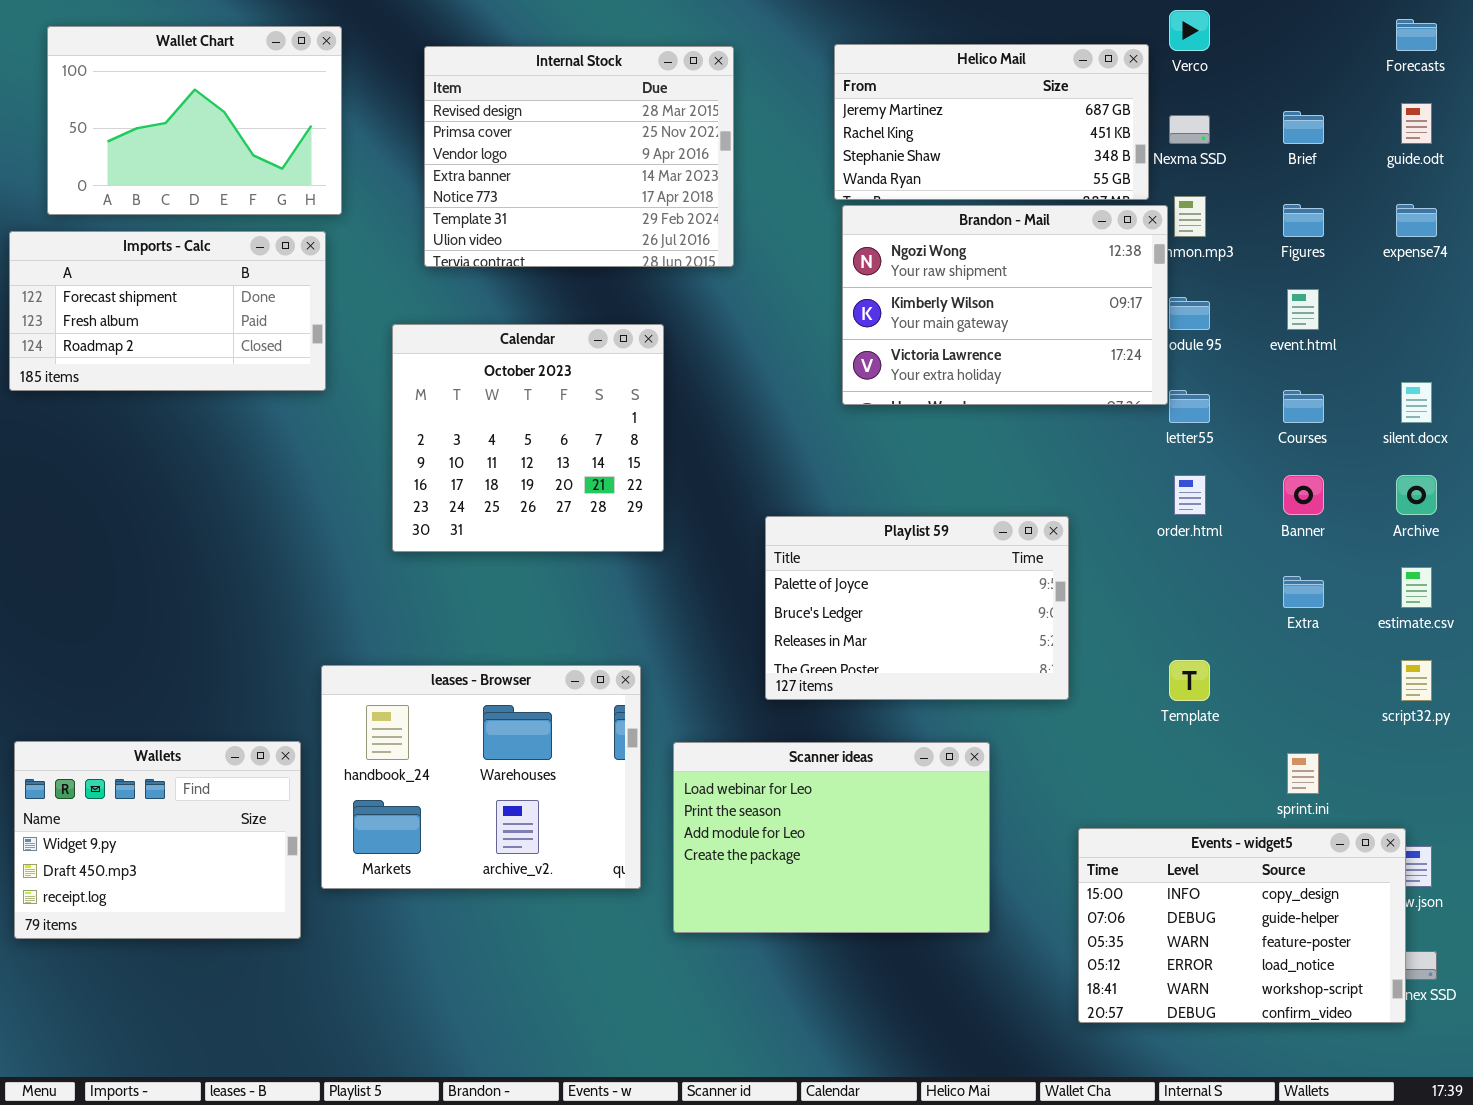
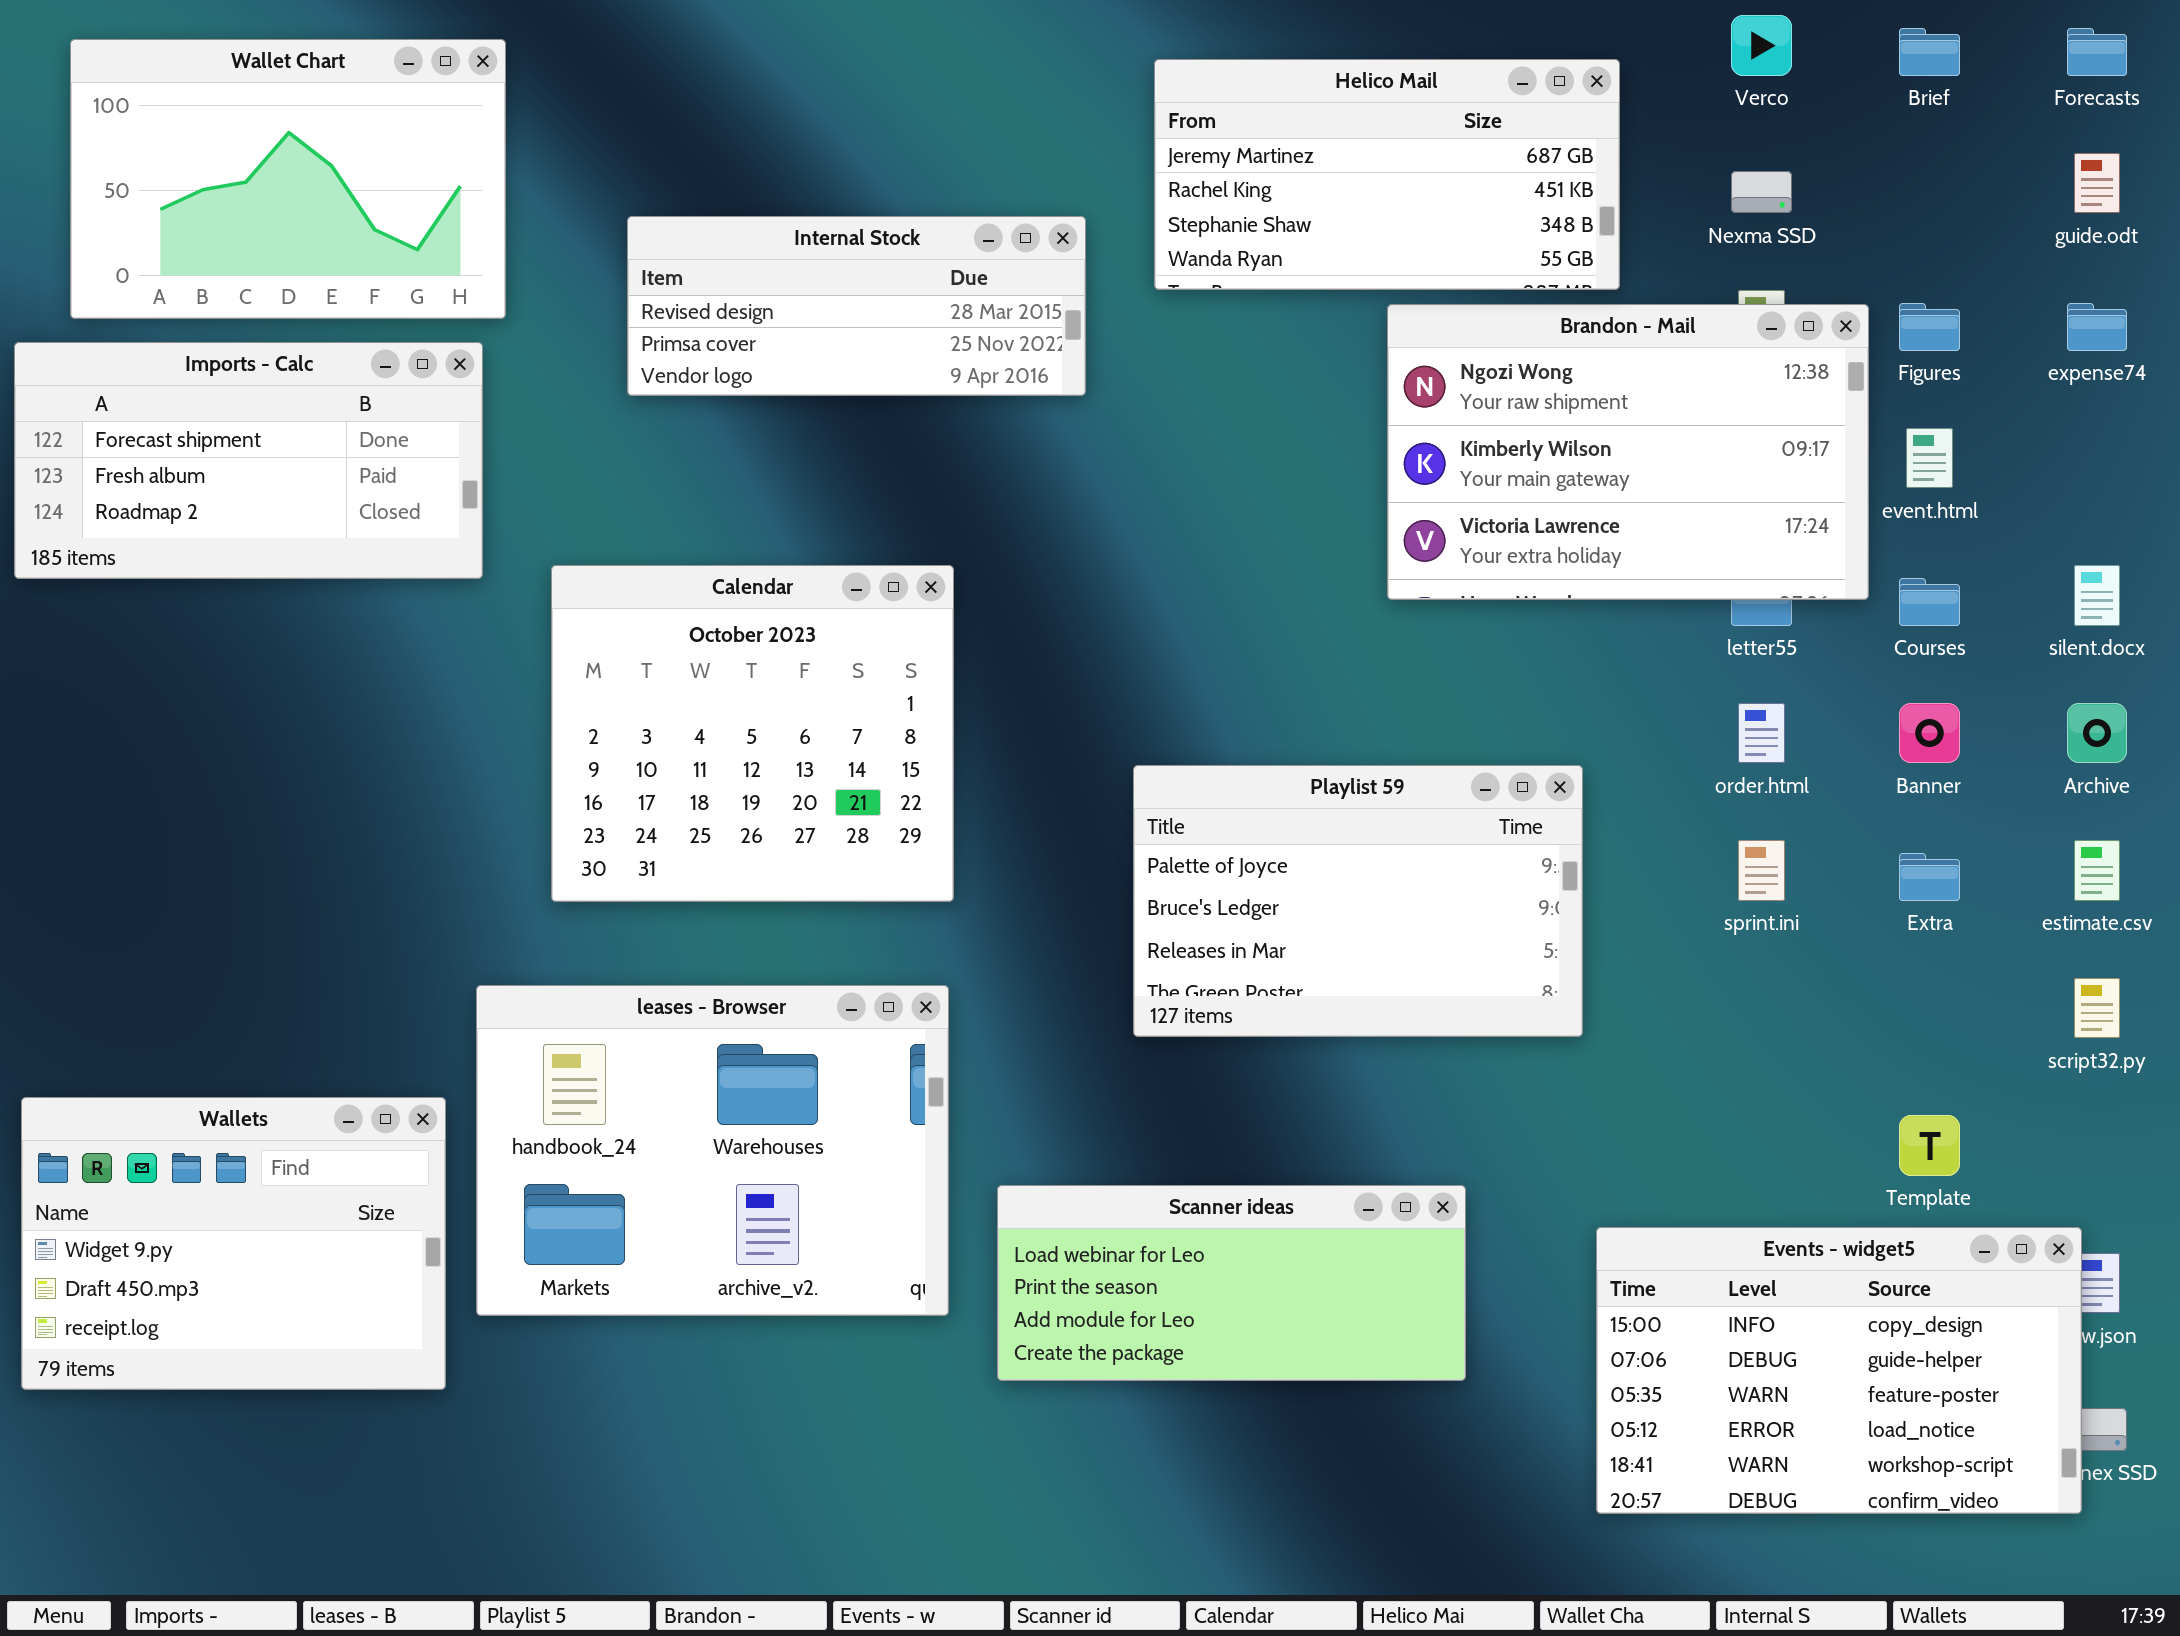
Helico Mail: [834,44,1149,200] -> [1154,59,1620,290], moved
Internal Stock: [424,46,734,267] -> [627,216,1086,396], resized
Brief: [1283,111,1324,144] -> [1899,28,1960,76], moved
Brandon - Mail: [842,205,1168,405] -> [1387,304,1869,600], moved
Calendar: [392,324,664,552] -> [551,565,954,902], moved
Template: [1169,660,1210,701] -> [1899,1115,1960,1176], moved
Scanner ideas: [673,742,990,933] -> [997,1185,1466,1381], resized
sprint.ini: [1287,753,1319,794] -> [1738,840,1785,901], moved

